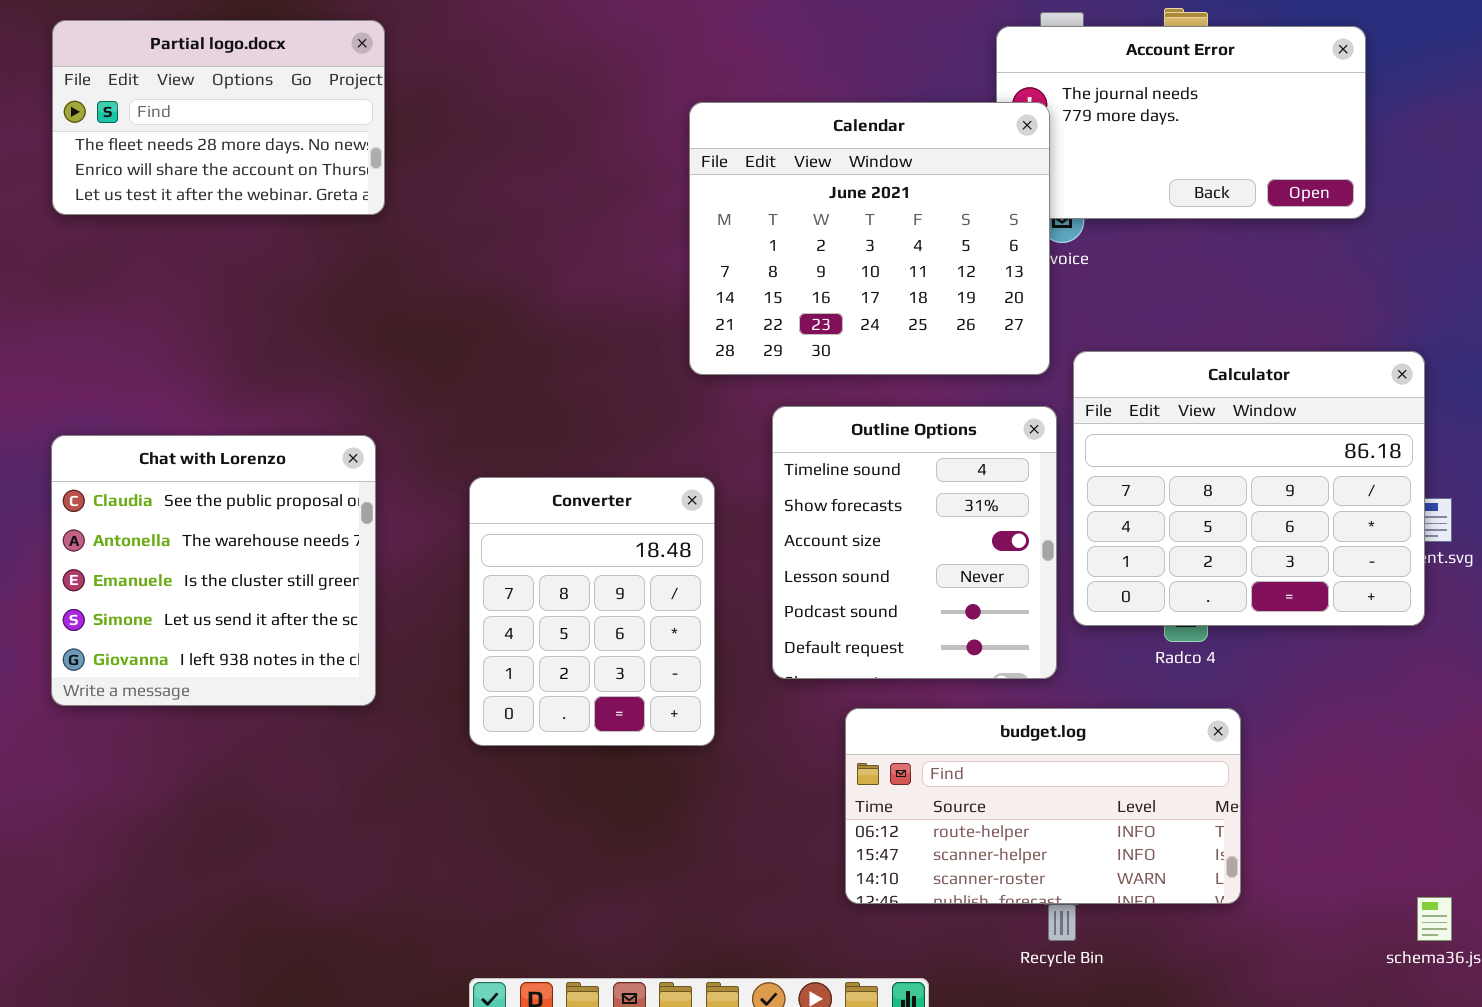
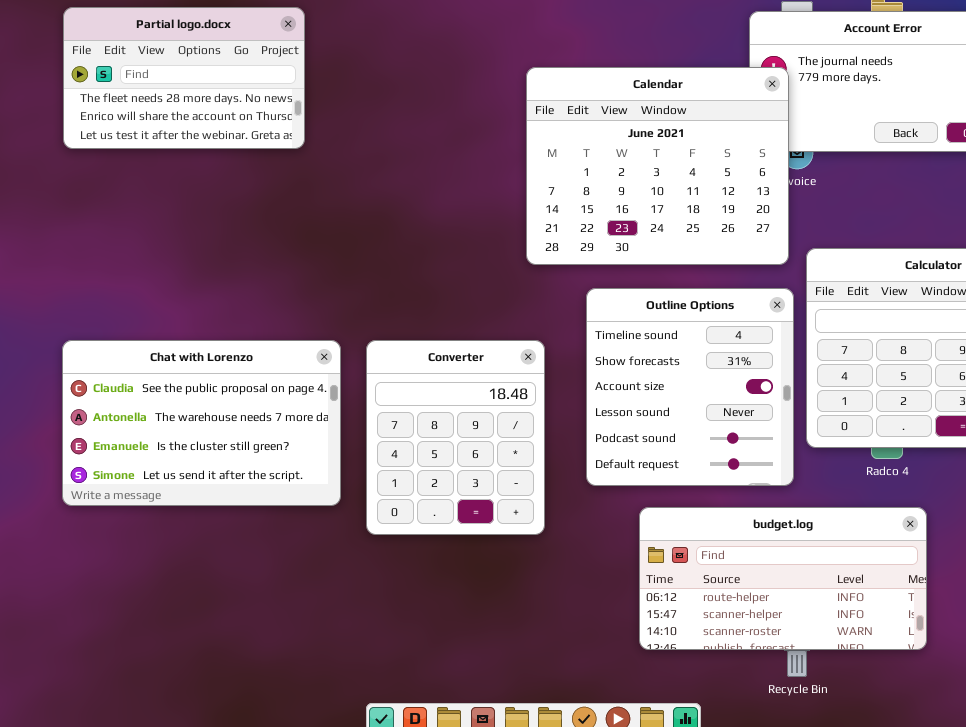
Chat with Lorenzo: [51,435,376,706] -> [62,340,341,506], resized

